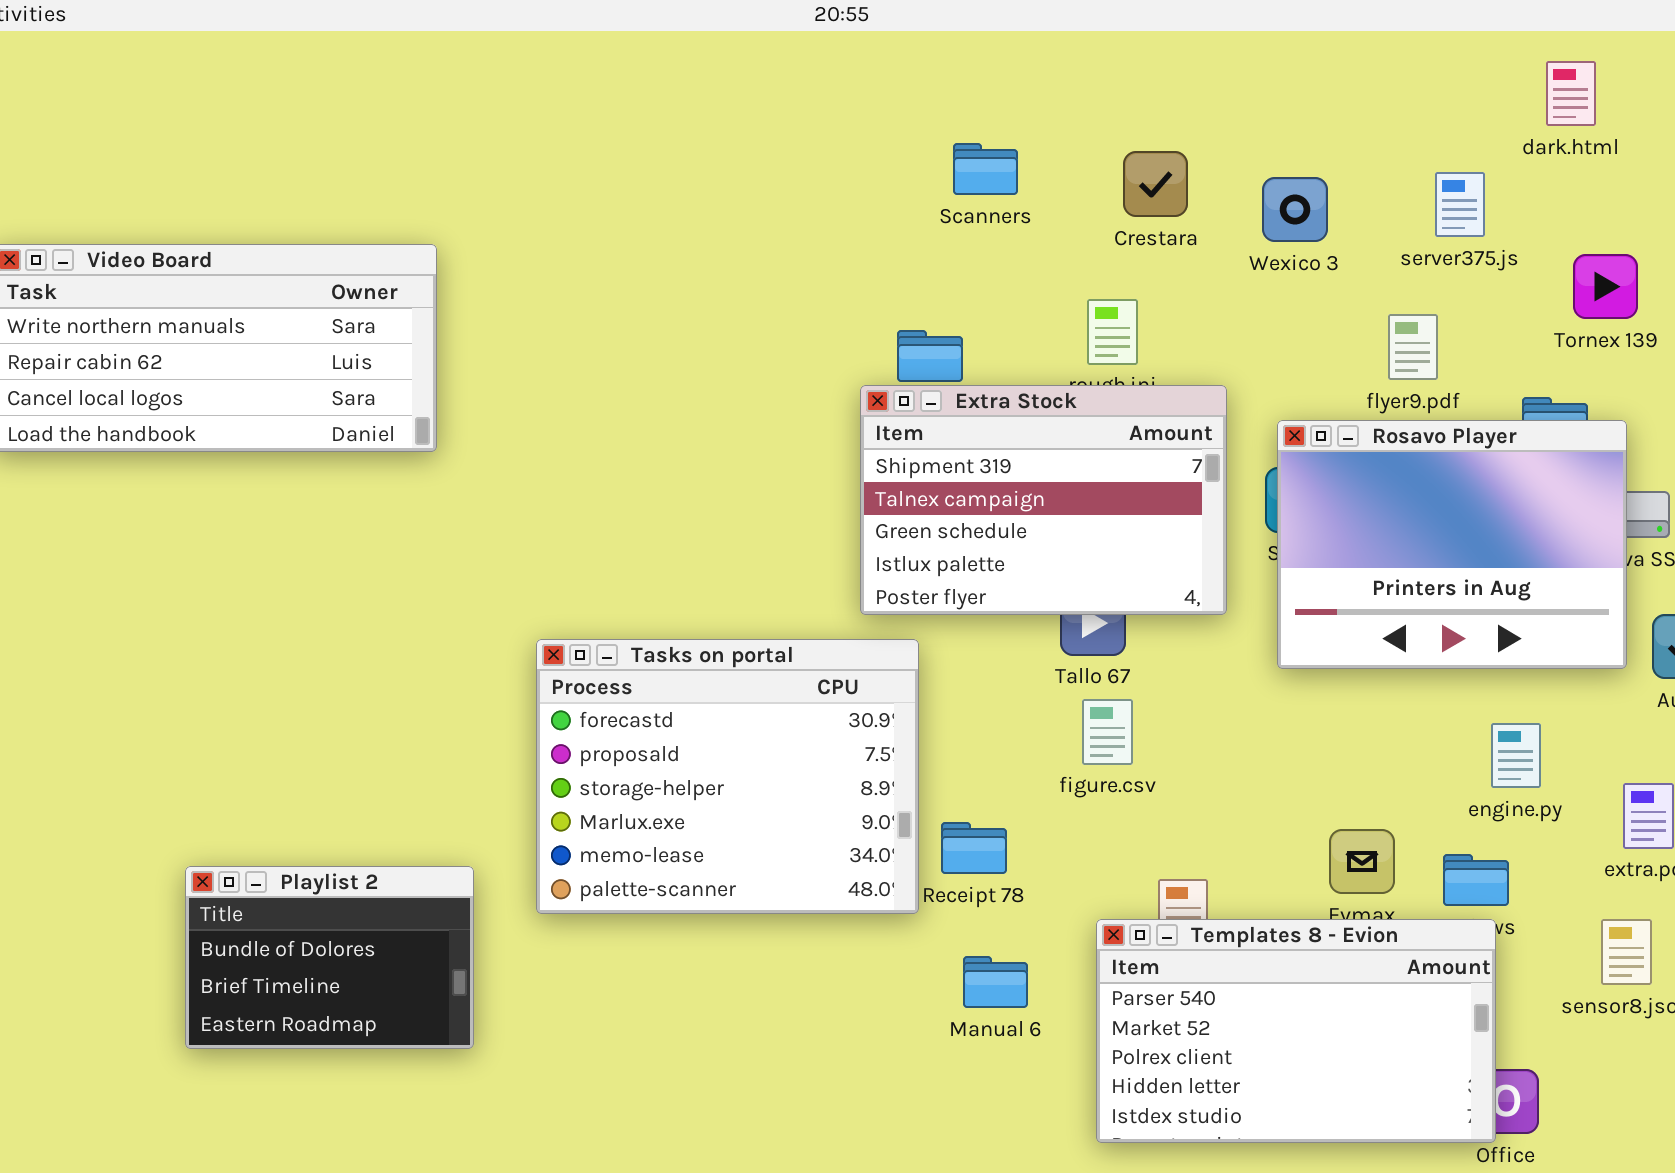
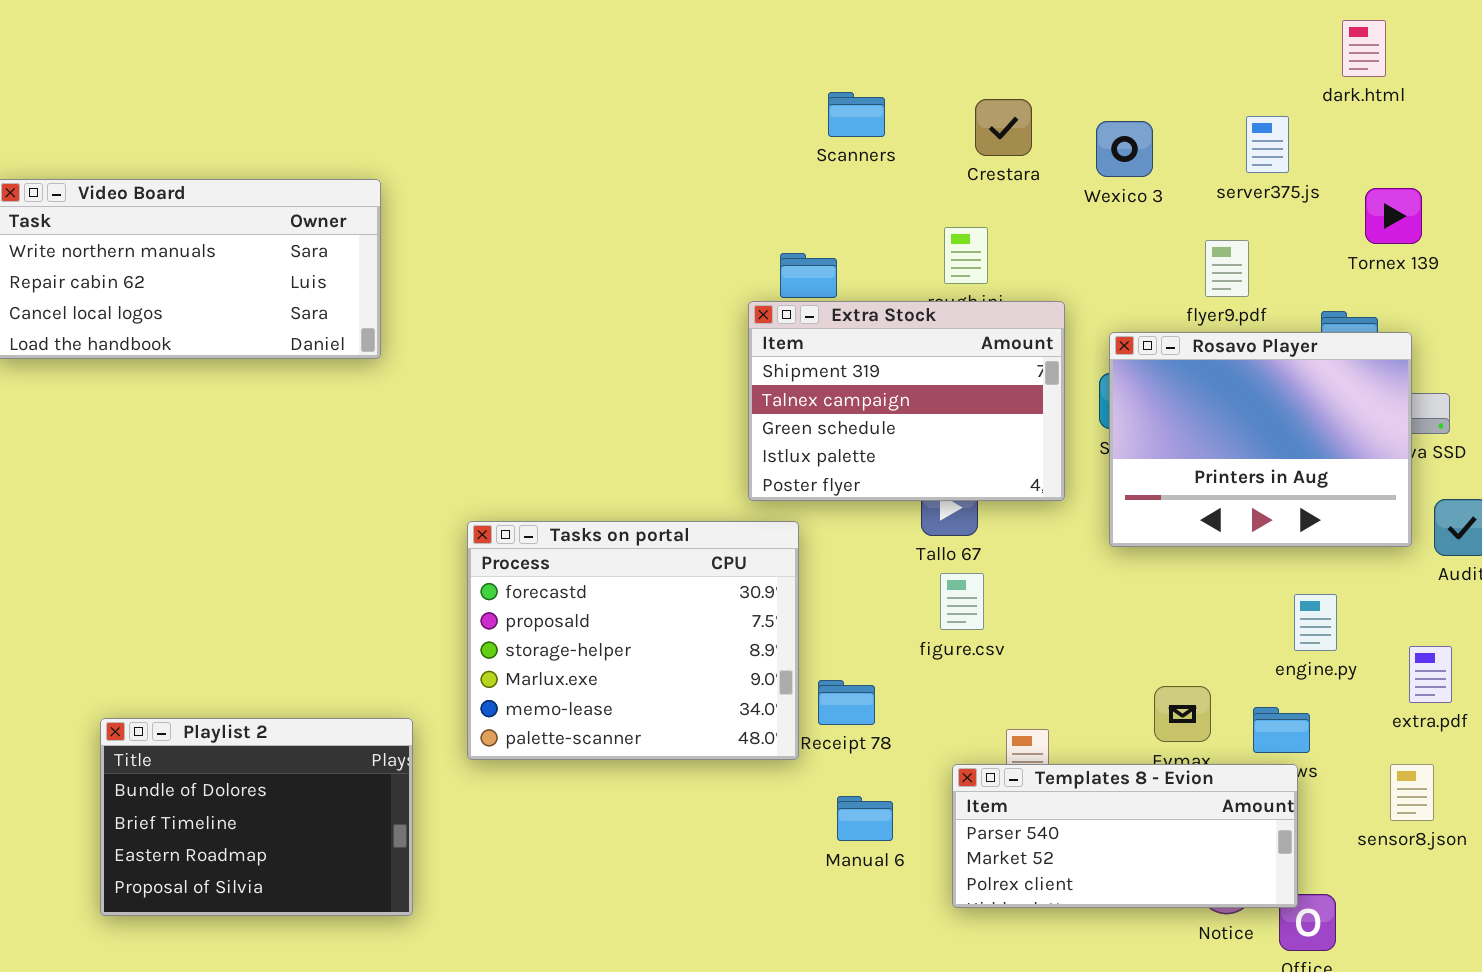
Playlist 2: [185,866,474,1049] -> [100,718,413,916], resized
Templates 8 - Evion: [1096,919,1496,1143] -> [952,764,1298,908], resized

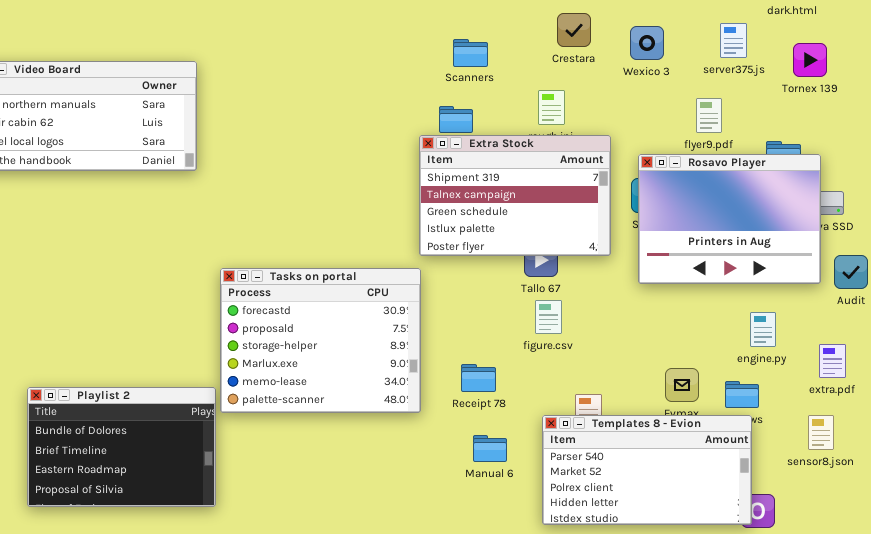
Scanners: [828,92,885,137] -> [453,39,488,67], moved
Tornex 139: [1365,188,1422,244] -> [793,43,827,77], moved
Tasks on portal: [467,521,799,760] -> [220,268,421,413], moved
Templates 8 - Evion: [952,764,1298,908] -> [542,415,752,525], resized

